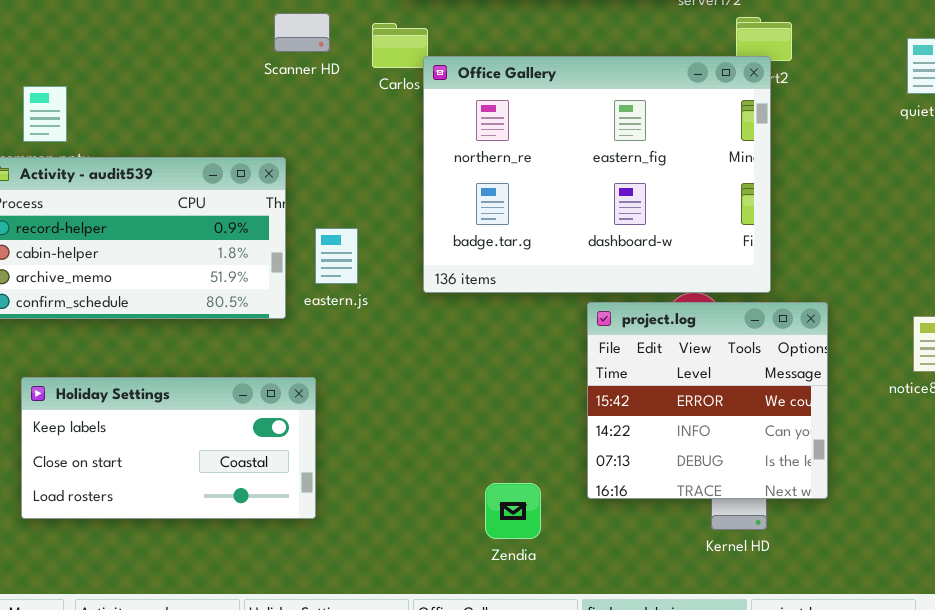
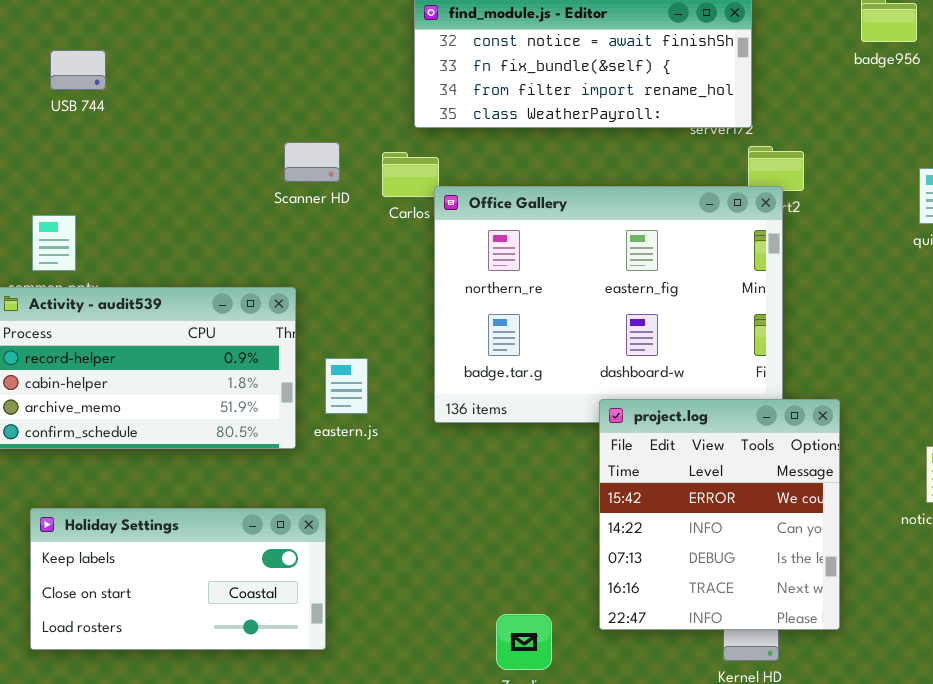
project.log: [587,302,828,499] -> [599,399,840,630], resized

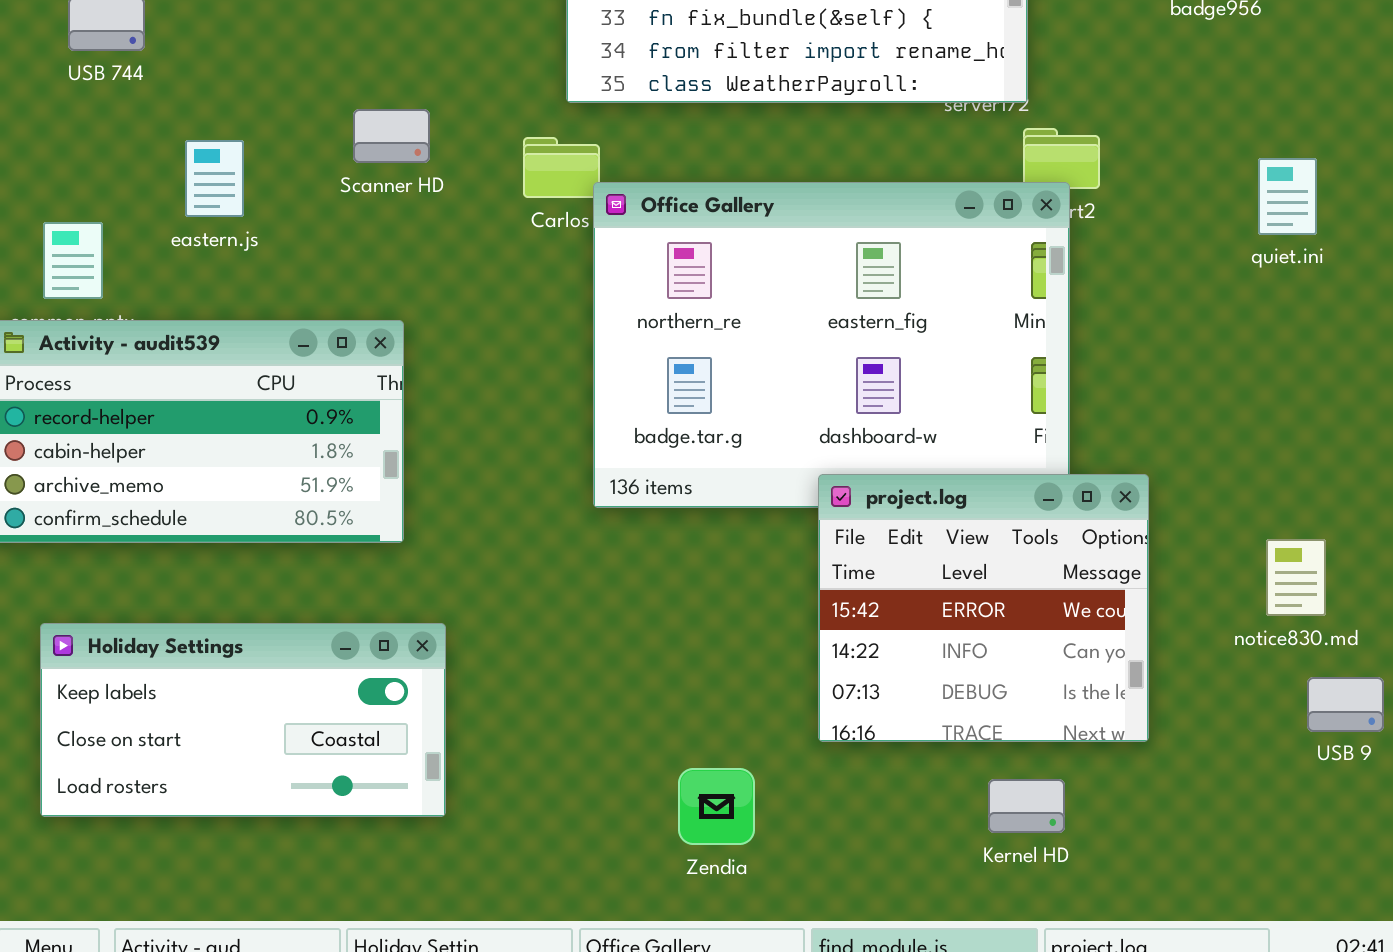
Scanner HD: [284,142,340,182] -> [353,109,430,163], moved
eastern.js: [325,358,368,414] -> [185,140,244,217], moved
project.log: [599,399,840,630] -> [818,474,1149,742], resized

